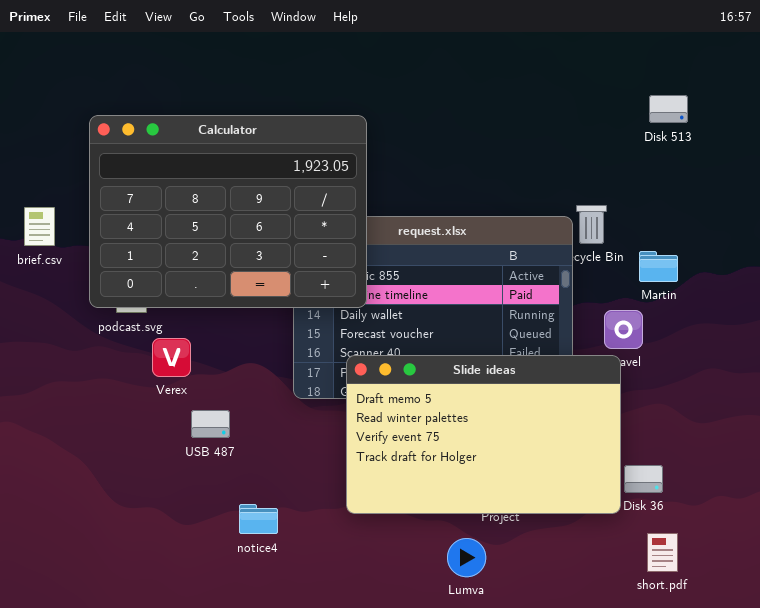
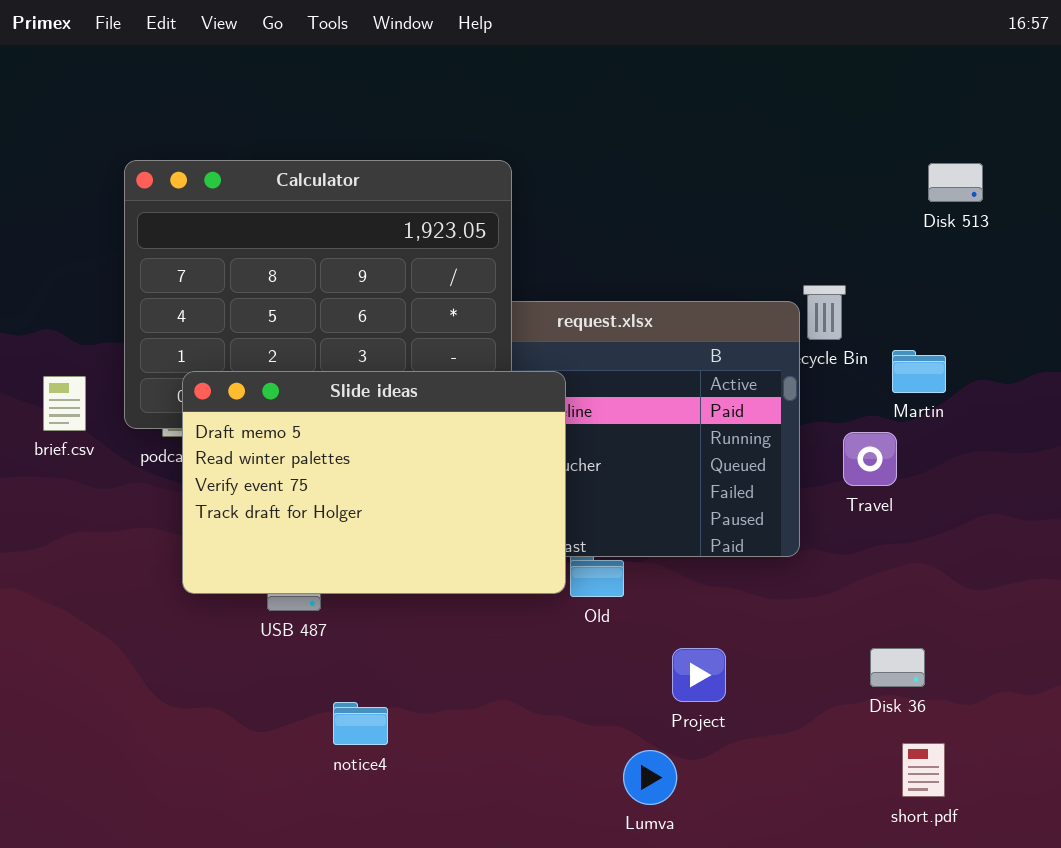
Disk 513: [649,95,688,123] -> [928,163,983,202], moved
brief.csv: [24,207,55,246] -> [43,376,86,431], moved
Slide ideas: [346,355,621,514] -> [182,371,566,594], moved

